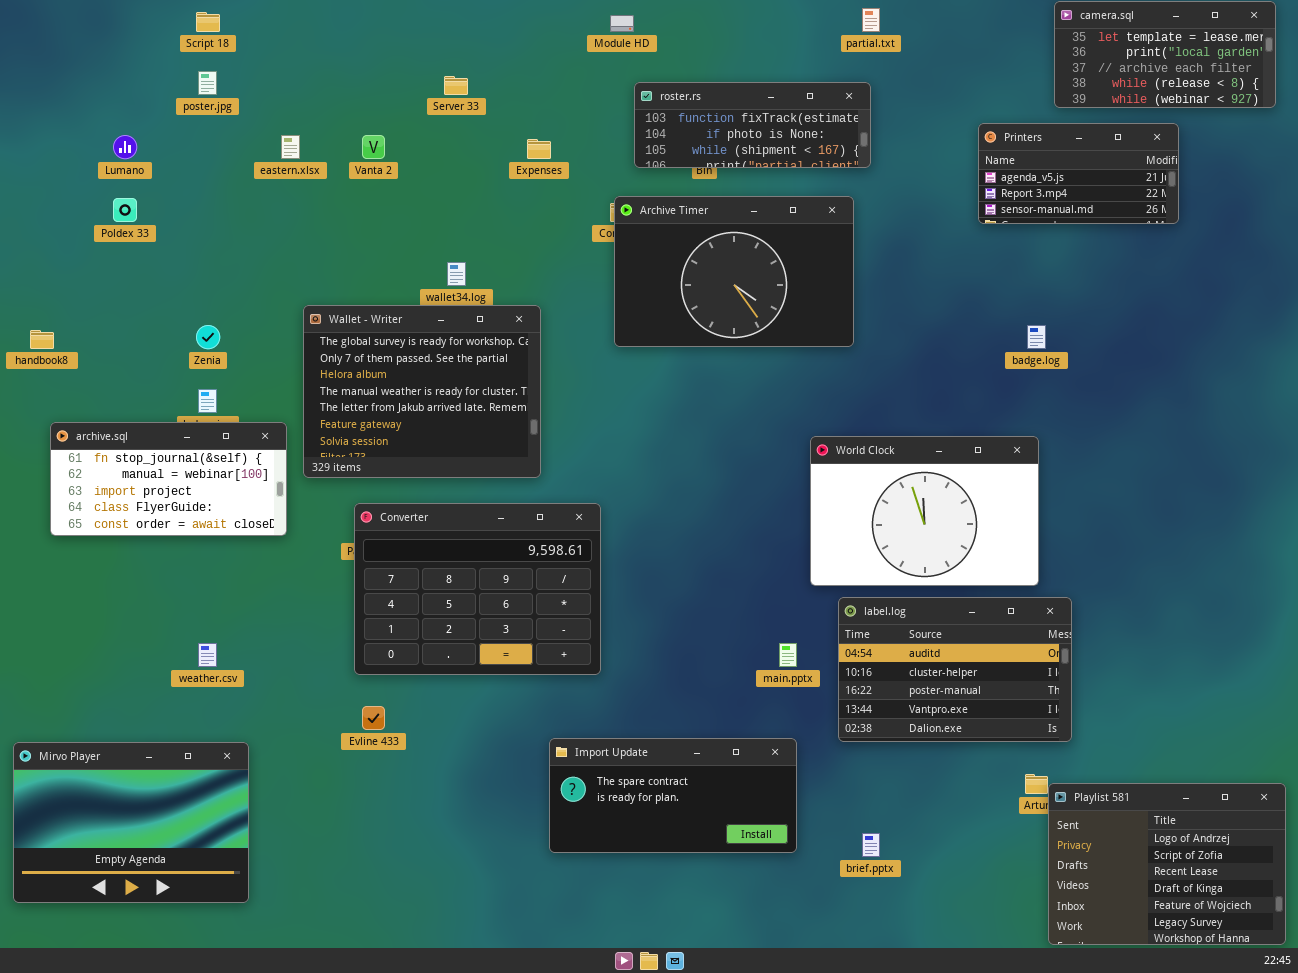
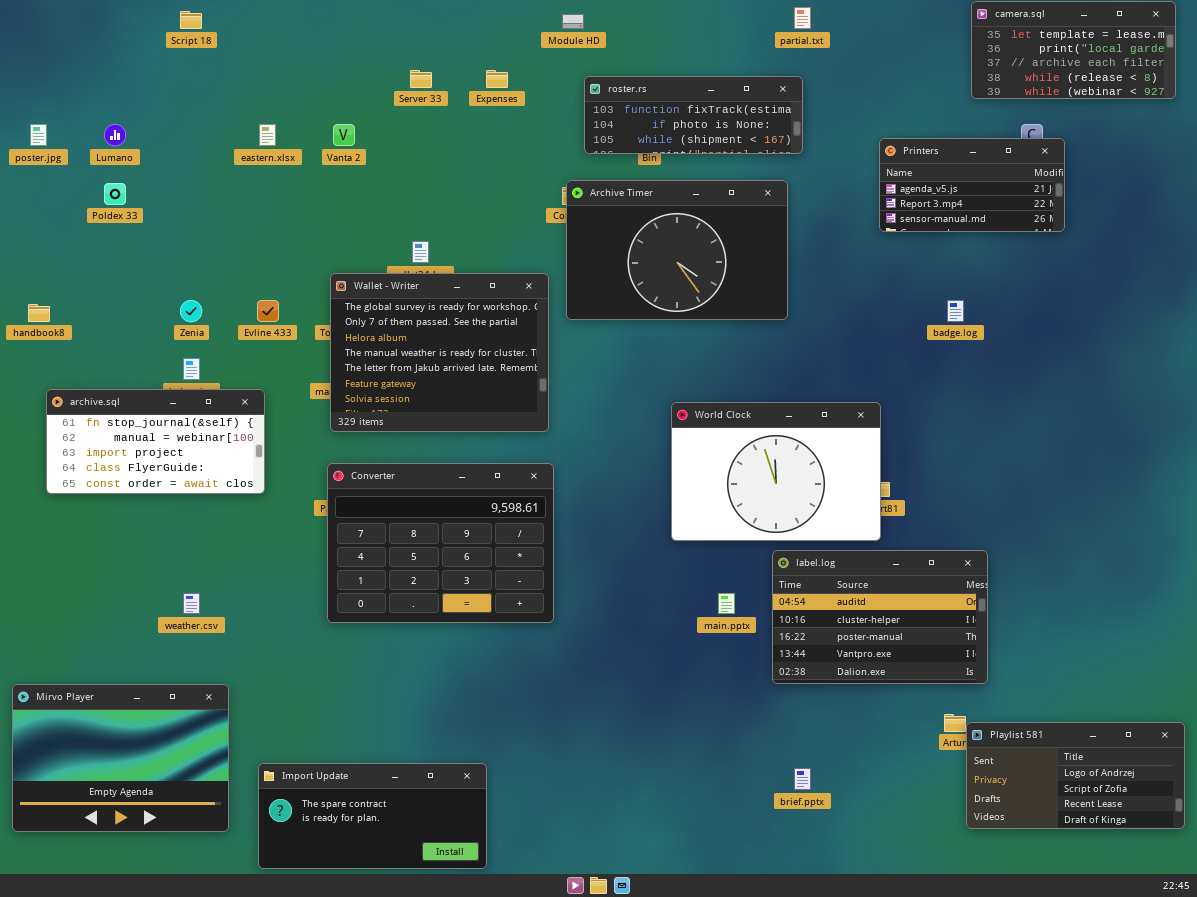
poster.jpg: [198,71,217,95] -> [30,124,47,146], moved
Printers: [978,123,1179,224] -> [879,138,1065,232], moved
Expenses: [527,139,551,159] -> [486,70,508,88], moved
Wallet - Writer: [303,305,541,478] -> [330,273,549,432], moved
World Clock: [810,436,1039,586] -> [671,402,881,541], moved
Evline 433: [362,706,385,730] -> [257,300,279,322], moved
Import Update: [549,738,797,853] -> [258,763,487,869], moved
Playlist 581: [1048,783,1286,945] -> [966,722,1185,829], resized

